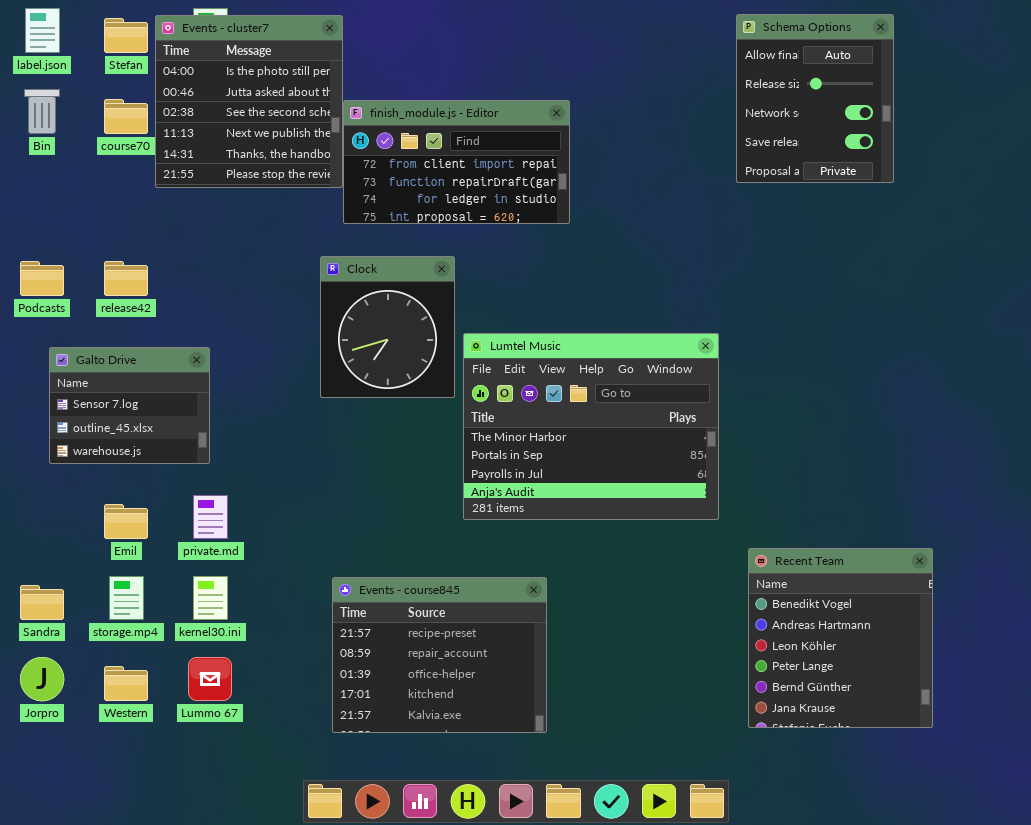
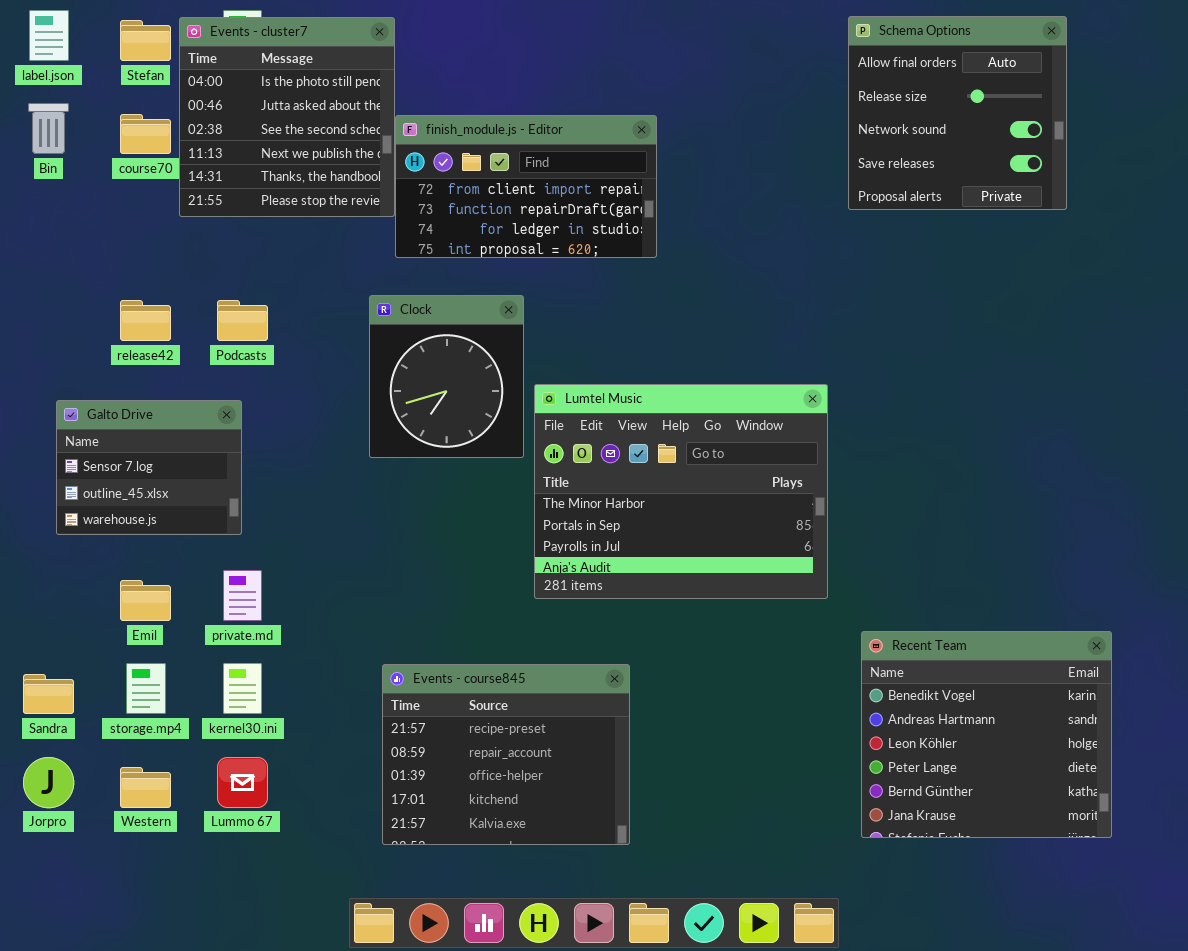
Schema Options: [736,14,894,183] -> [848,16,1067,210], resized
Podcasts: [20,261,64,296] -> [217,300,268,341], moved
Recent Team: [748,548,933,728] -> [861,631,1112,838], resized

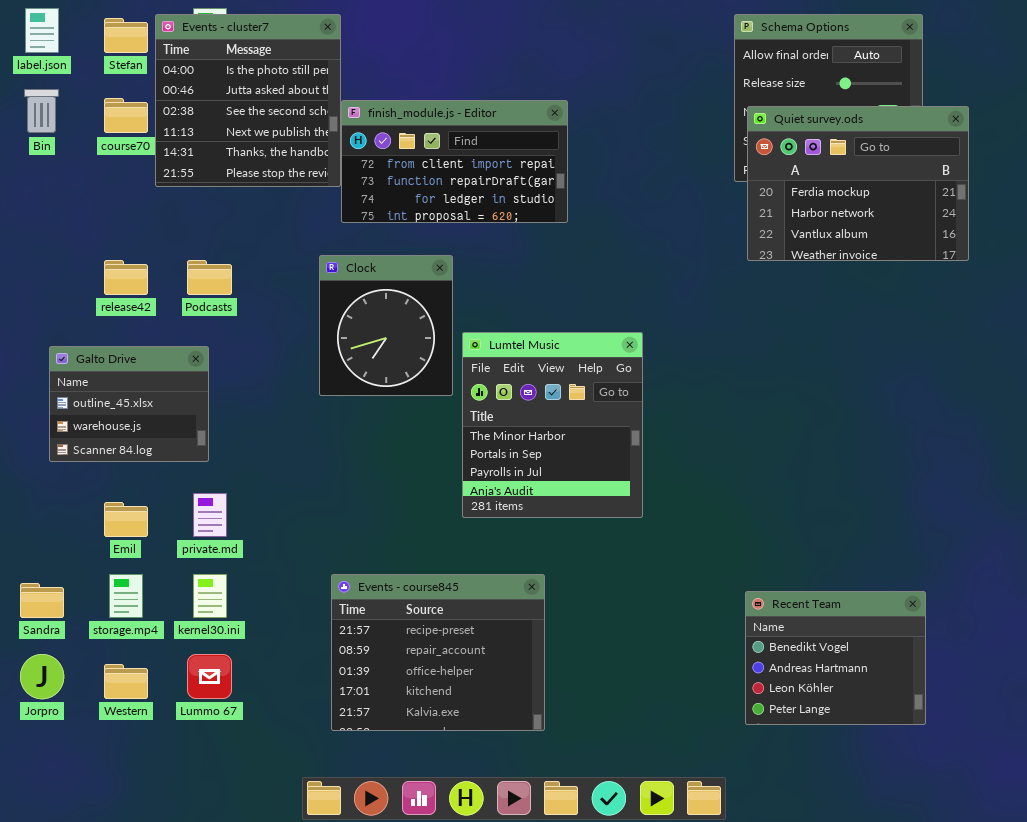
Quiet survey.ods: none -> [747,106,969,261], opened
Lumtel Music: [534,384,828,599] -> [462,332,643,518], resized
Galto Drive: [56,400,242,535] -> [49,346,209,462], scrolled down 1 row
Recent Team: [861,631,1112,838] -> [745,591,926,725], resized

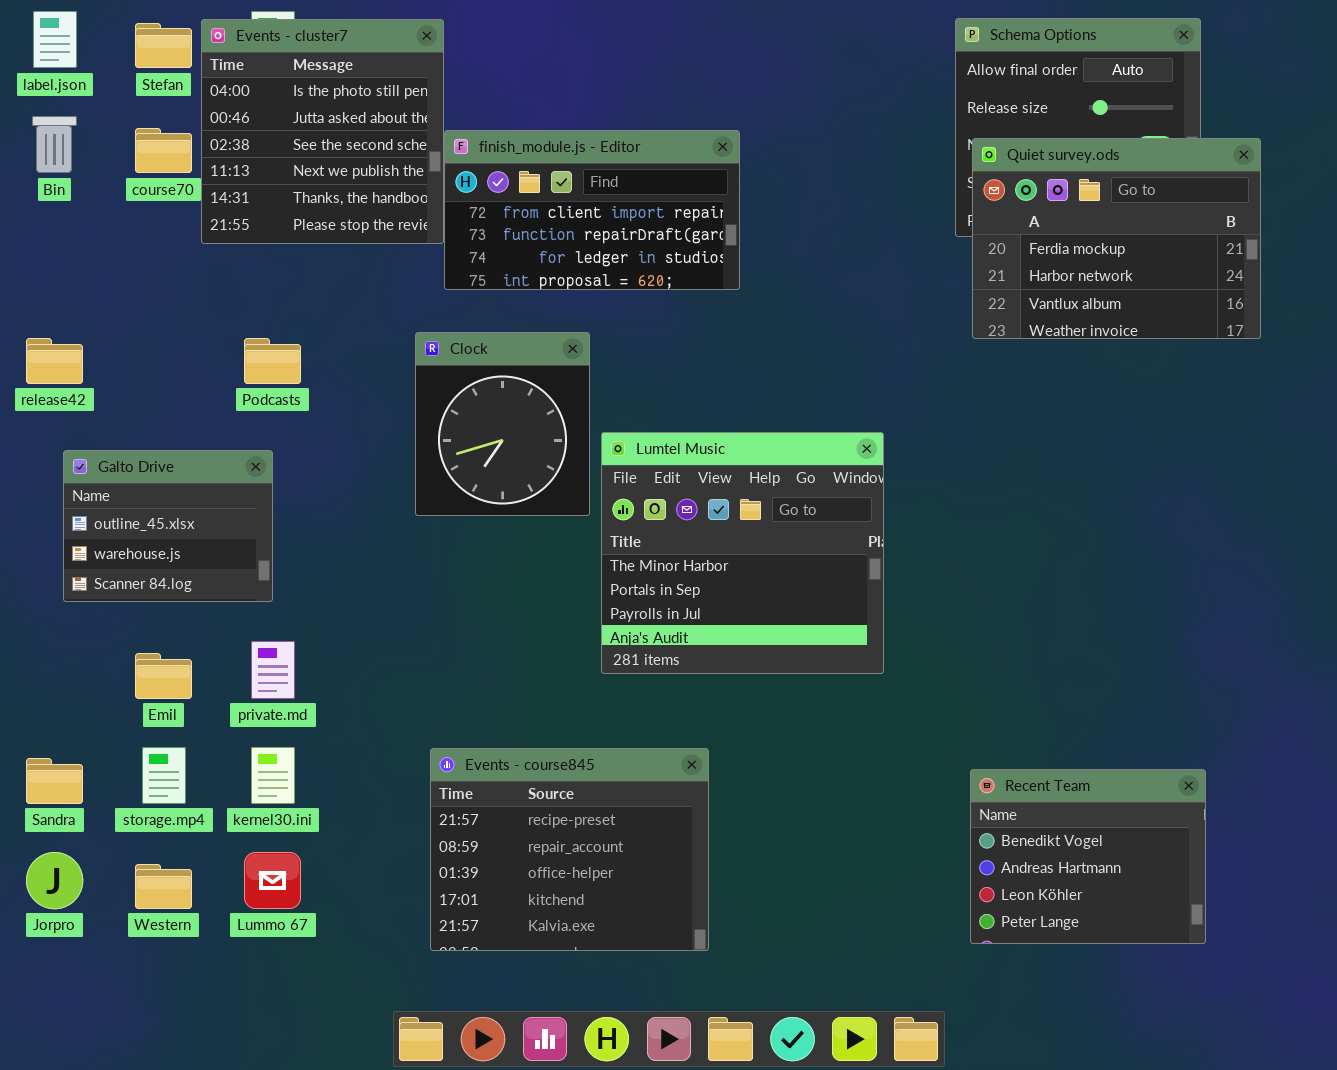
release42: [104,260,148,295] -> [26,338,83,384], moved
Lumtel Music: [462,332,643,518] -> [601,432,884,674], resized

